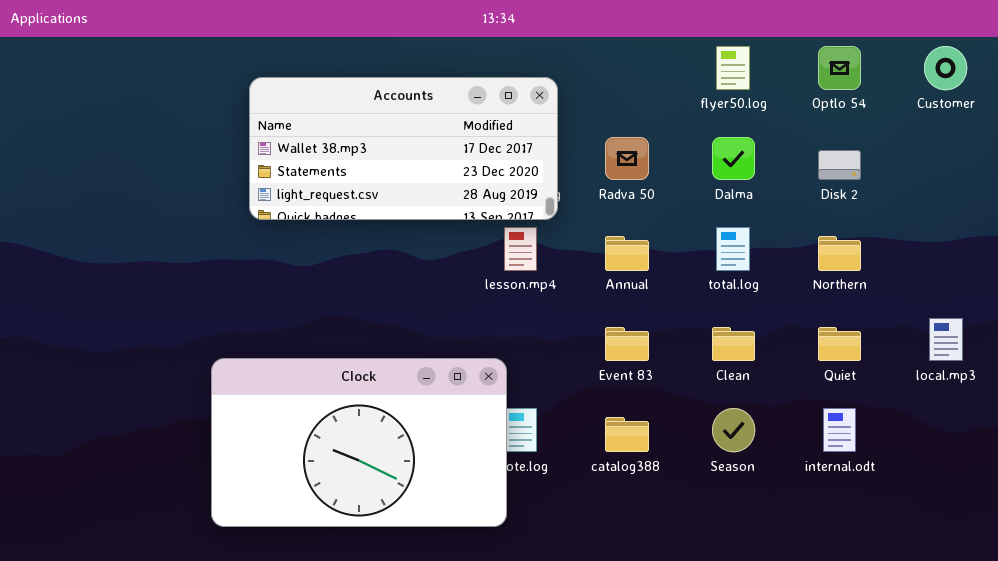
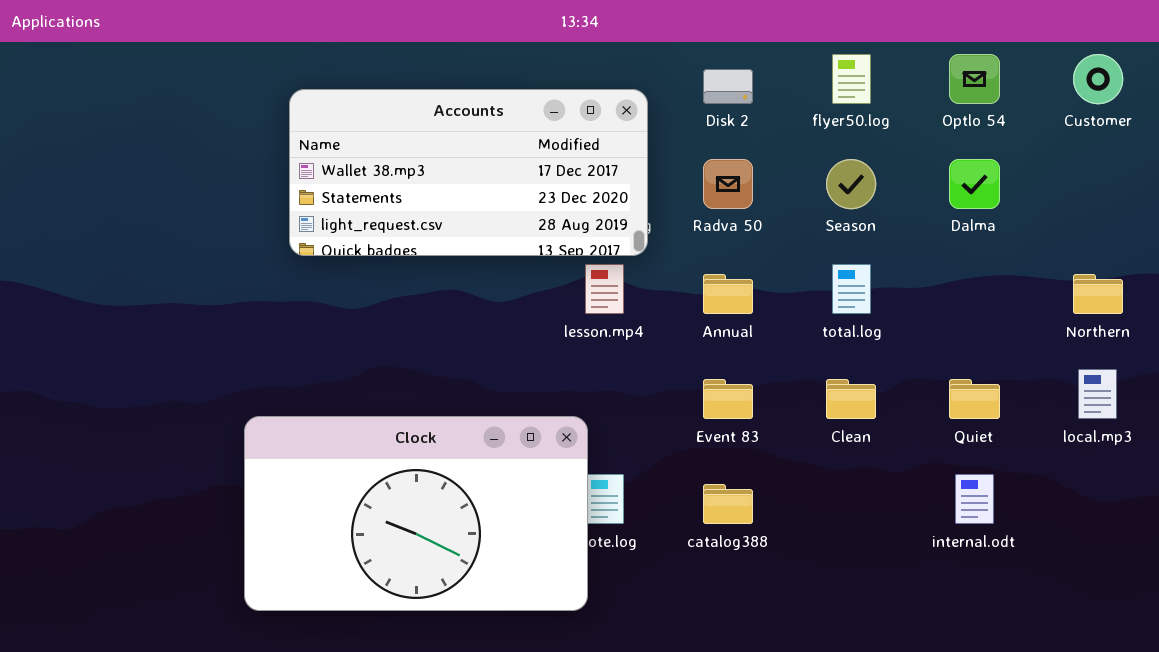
Dalma: [712,137,755,180] -> [949,159,1000,209], moved
Disk 2: [818,150,861,180] -> [703,69,753,104], moved
Northern: [818,236,861,271] -> [1073,274,1123,314], moved
Season: [712,408,755,452] -> [826,159,876,209], moved

